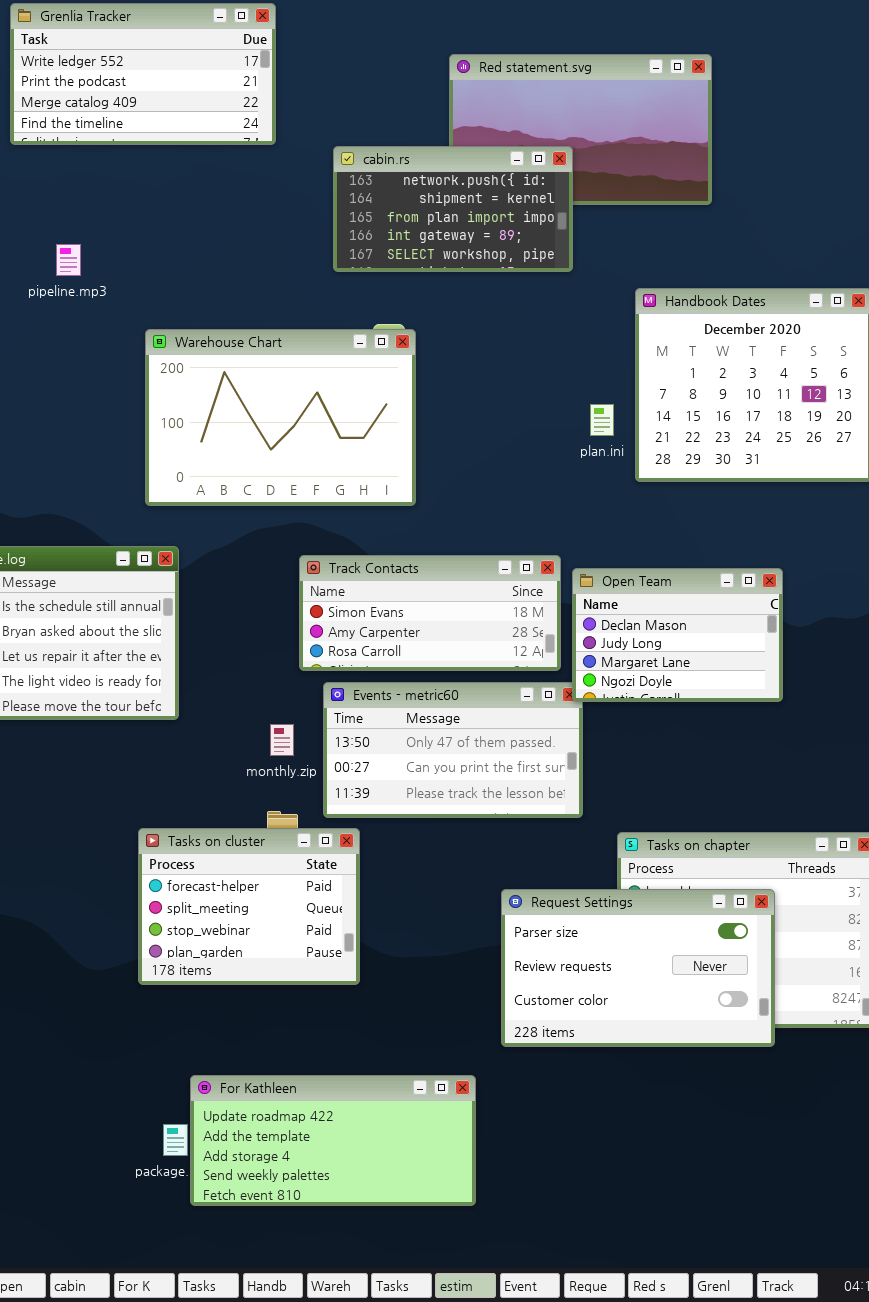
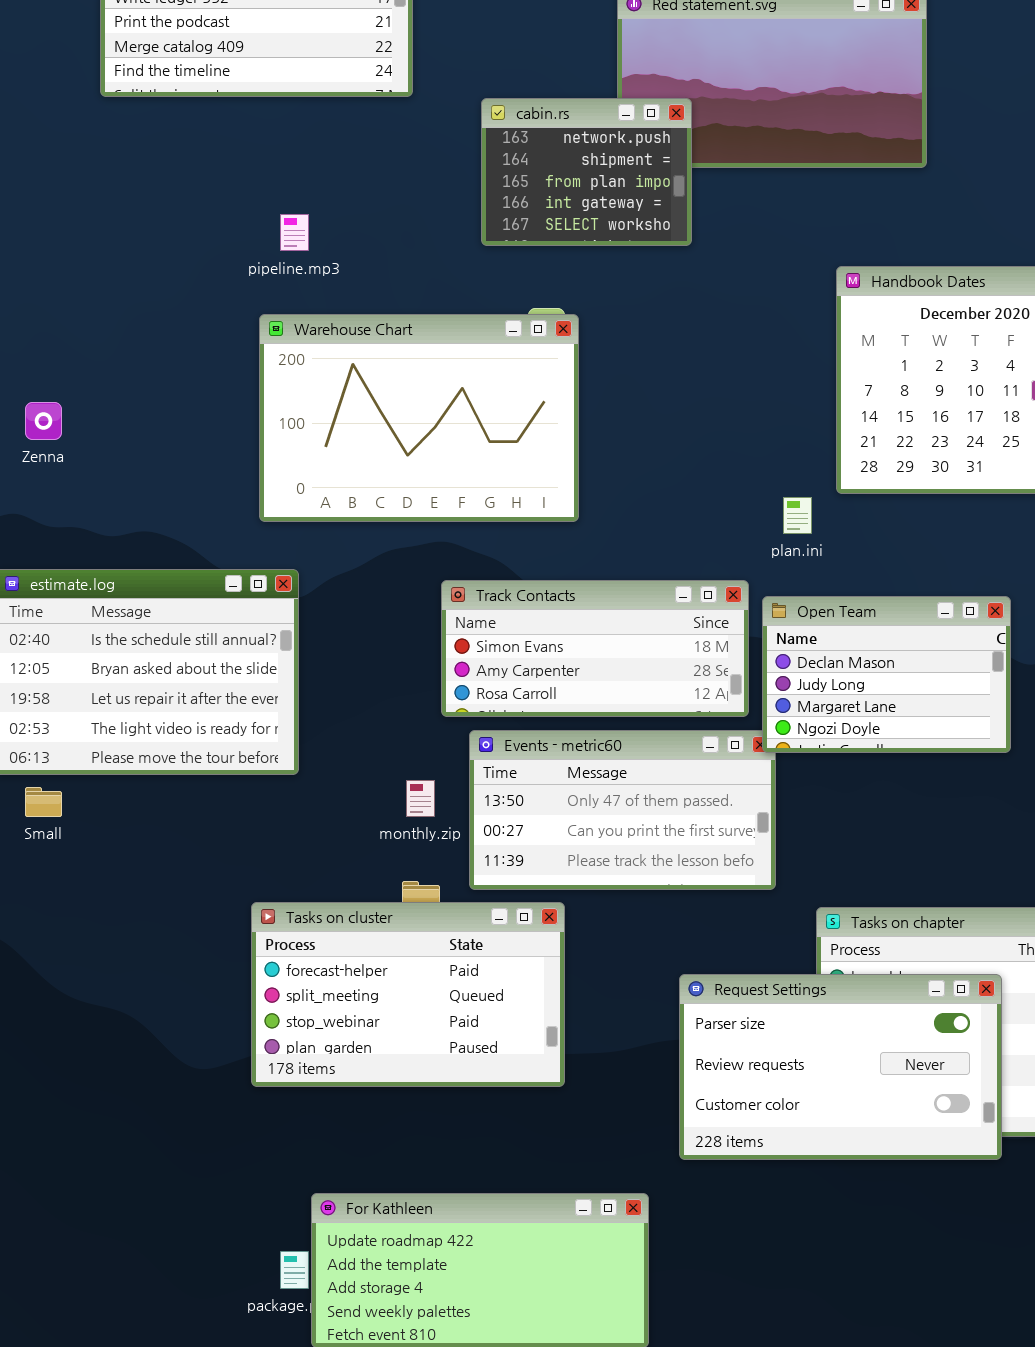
cabin.rs: [333,146,573,272] -> [481,98,692,246], resized
pipeline.mp3: [56,244,81,276] -> [280,214,309,251], moved
plan.ini: [590,404,614,436] -> [783,497,812,534], moved
Tasks on cluster: [138,828,360,985] -> [251,902,565,1087], resized

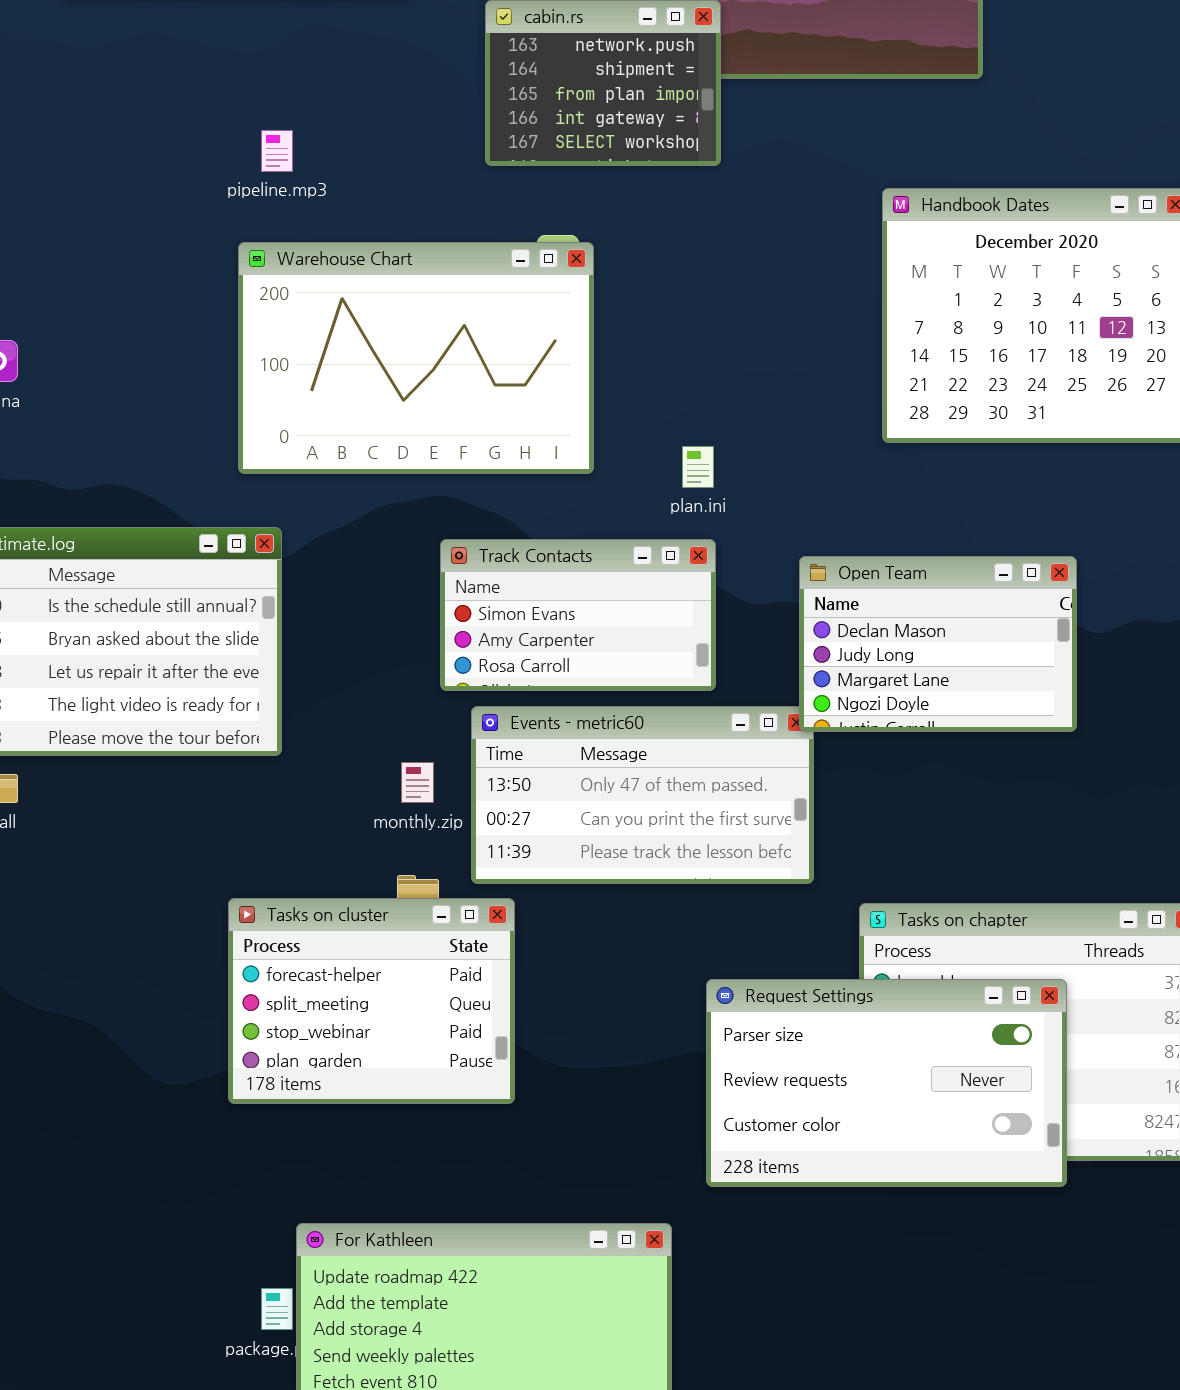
plan.ini: [783,497,812,534] -> [682,446,714,488], moved
Track Contacts: [441,580,749,717] -> [440,539,716,691], resized
Tasks on cluster: [251,902,565,1087] -> [228,898,515,1104], resized

